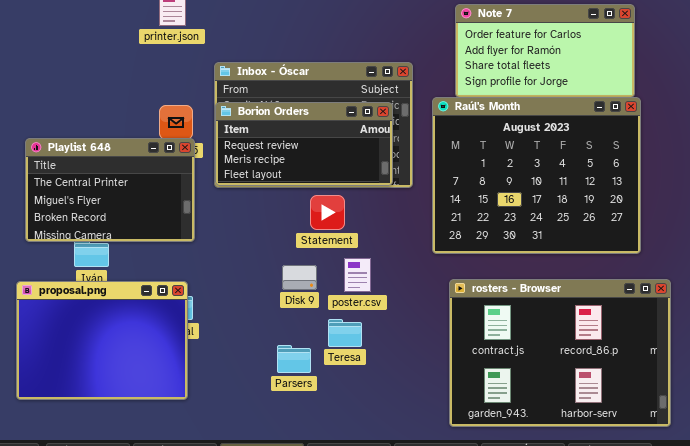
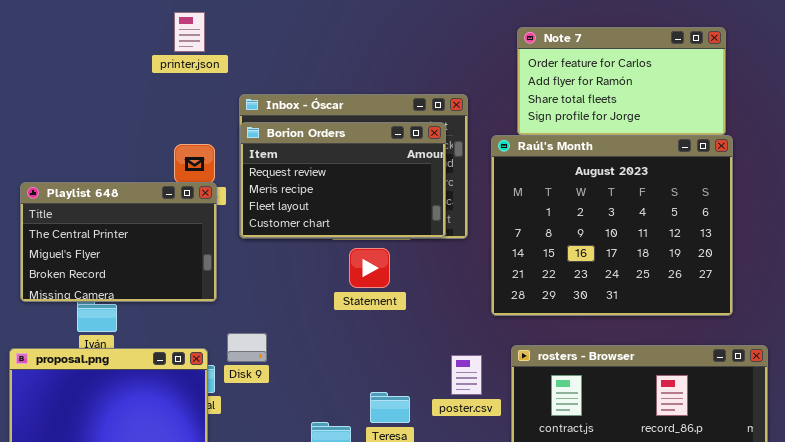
Borion Orders: [215,102,393,186] -> [240,122,446,238], resized
poster.csv: [344,258,371,292] -> [451,355,482,395], moved
Disk 9: [282,265,317,290] -> [227,333,267,362], moved

